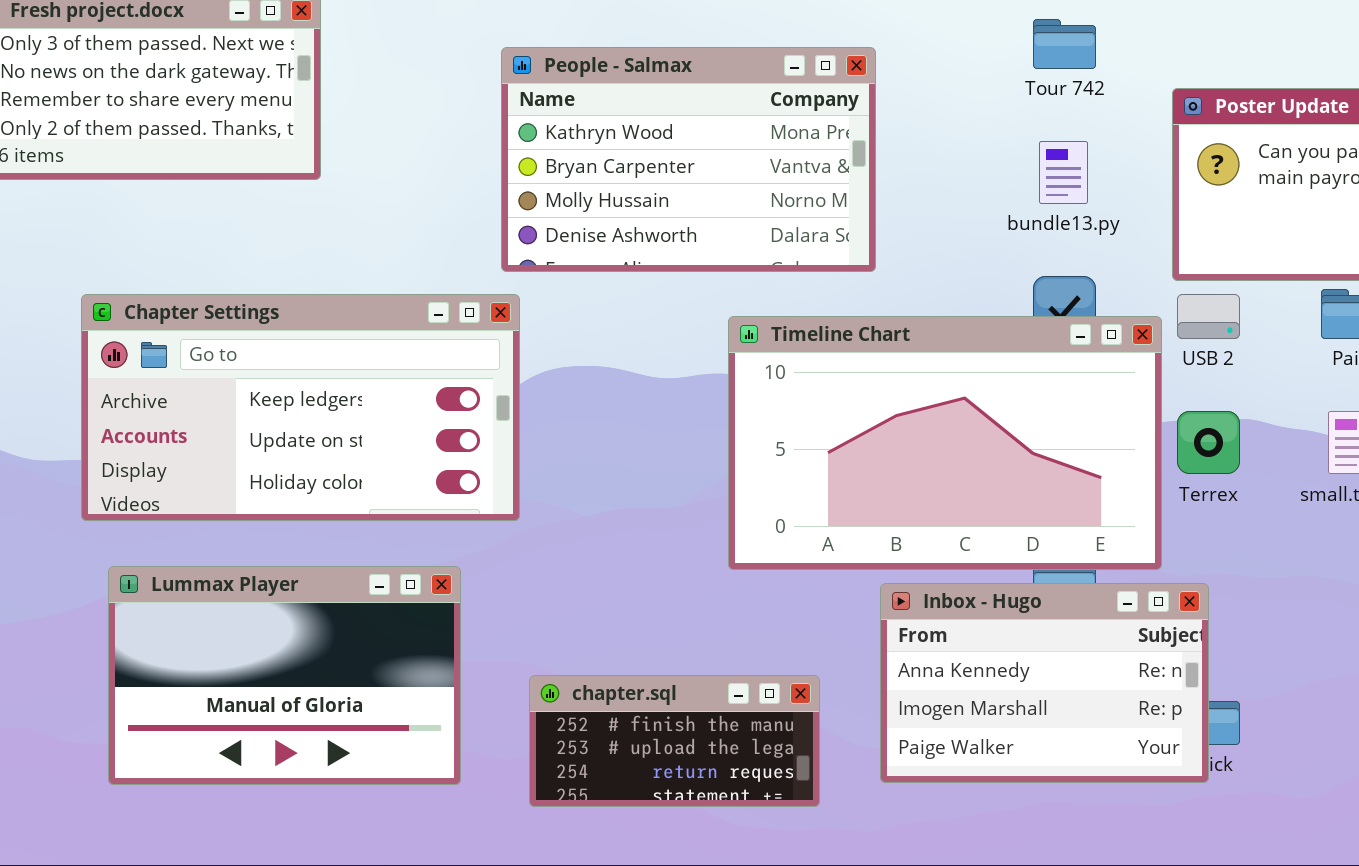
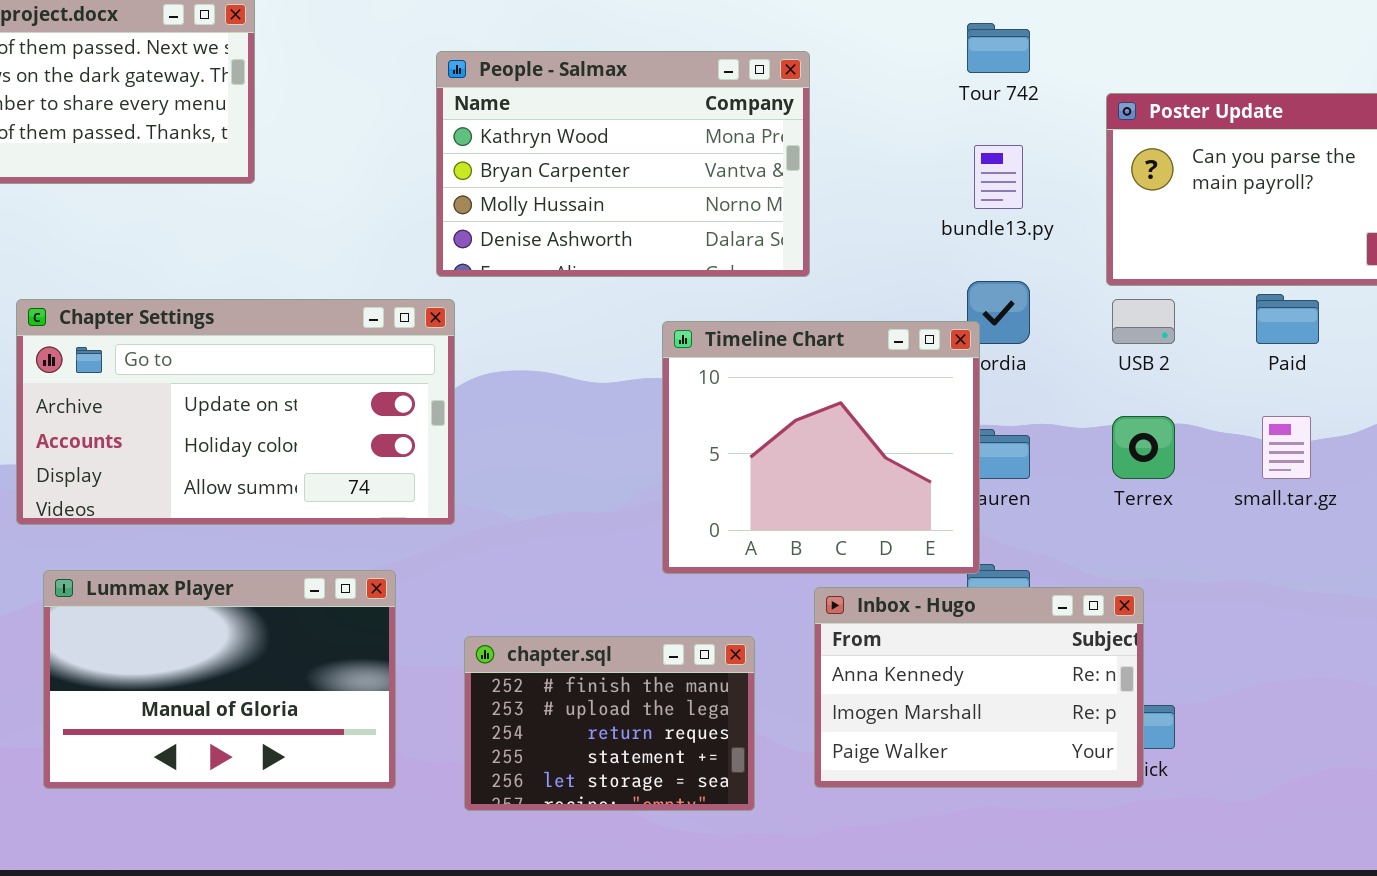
Chapter Settings: [81,294,520,521] -> [16,299,455,525], scrolled down 1 row
Timeline Chart: [728,316,1162,570] -> [662,321,980,574], resized
chapter.sql: [529,675,820,807] -> [464,636,755,811], resized

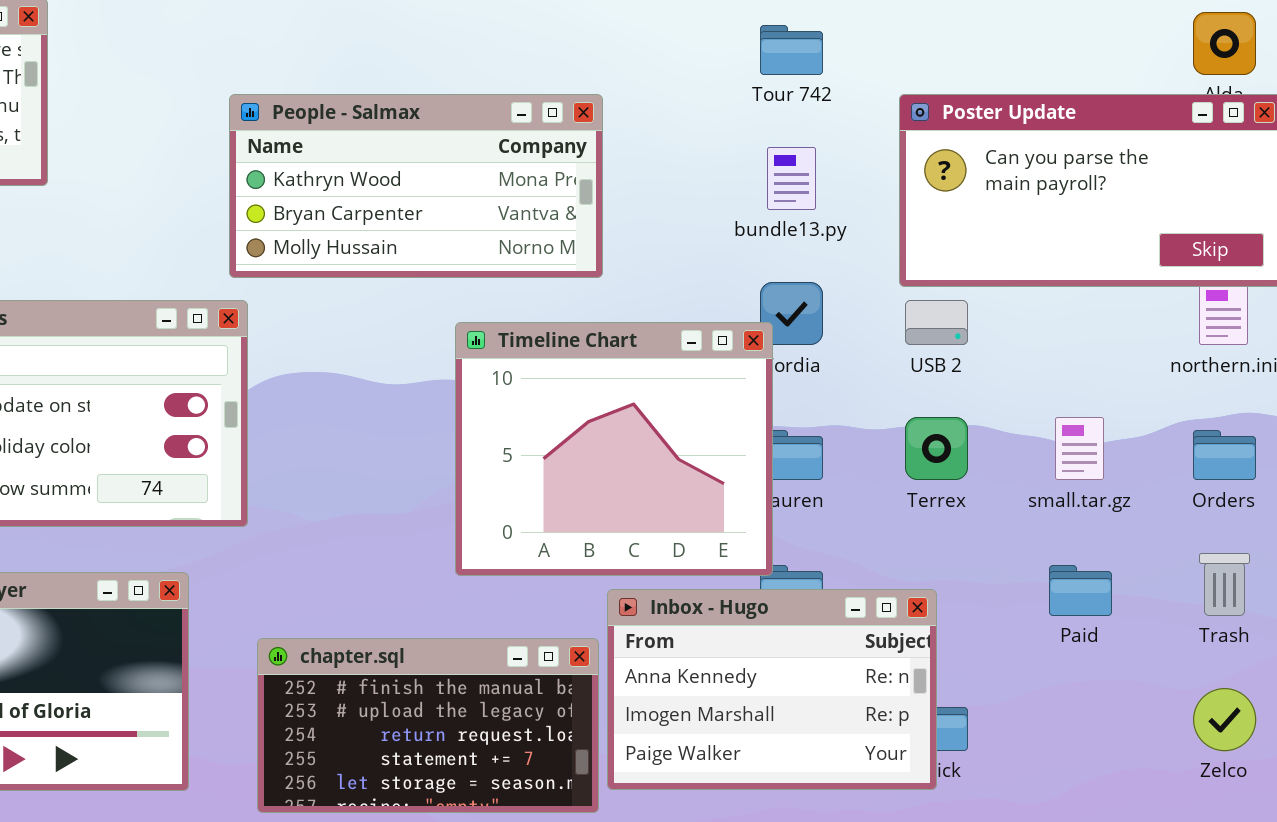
People - Salmax: [436,51,810,277] -> [229,94,603,278], resized
Paid: [1256,294,1319,344] -> [1049,565,1112,616], moved
chapter.sql: [464,636,755,811] -> [257,638,599,813], resized

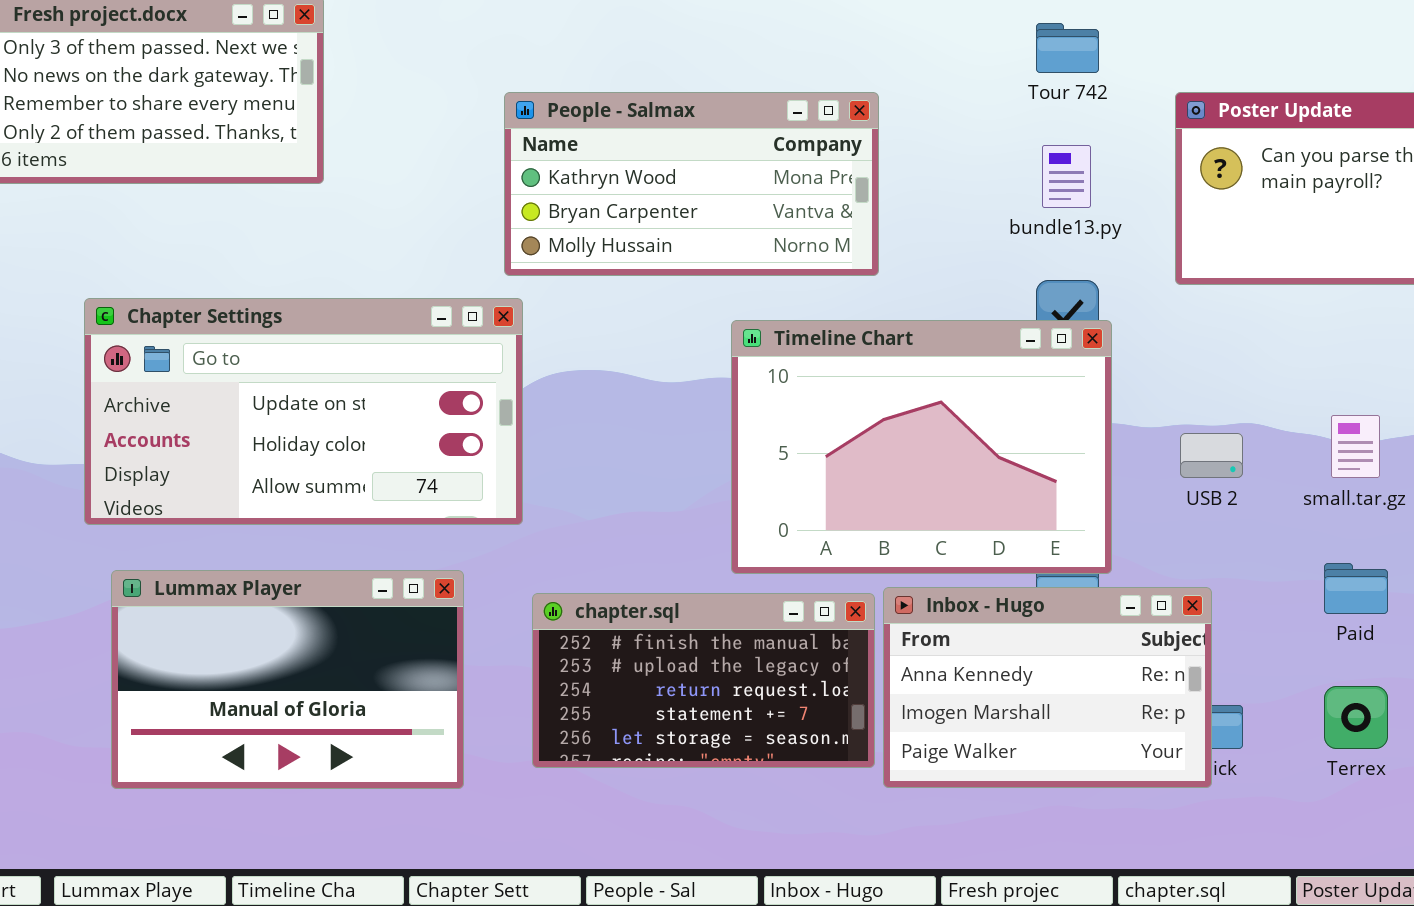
USB 2: [905,300,968,345] -> [1180,433,1243,478], moved
Timeline Chart: [455,322,773,576] -> [731,320,1112,574], resized
Terrex: [905,417,968,480] -> [1324,686,1388,749], moved
chapter.sql: [257,638,599,813] -> [532,593,875,768], moved

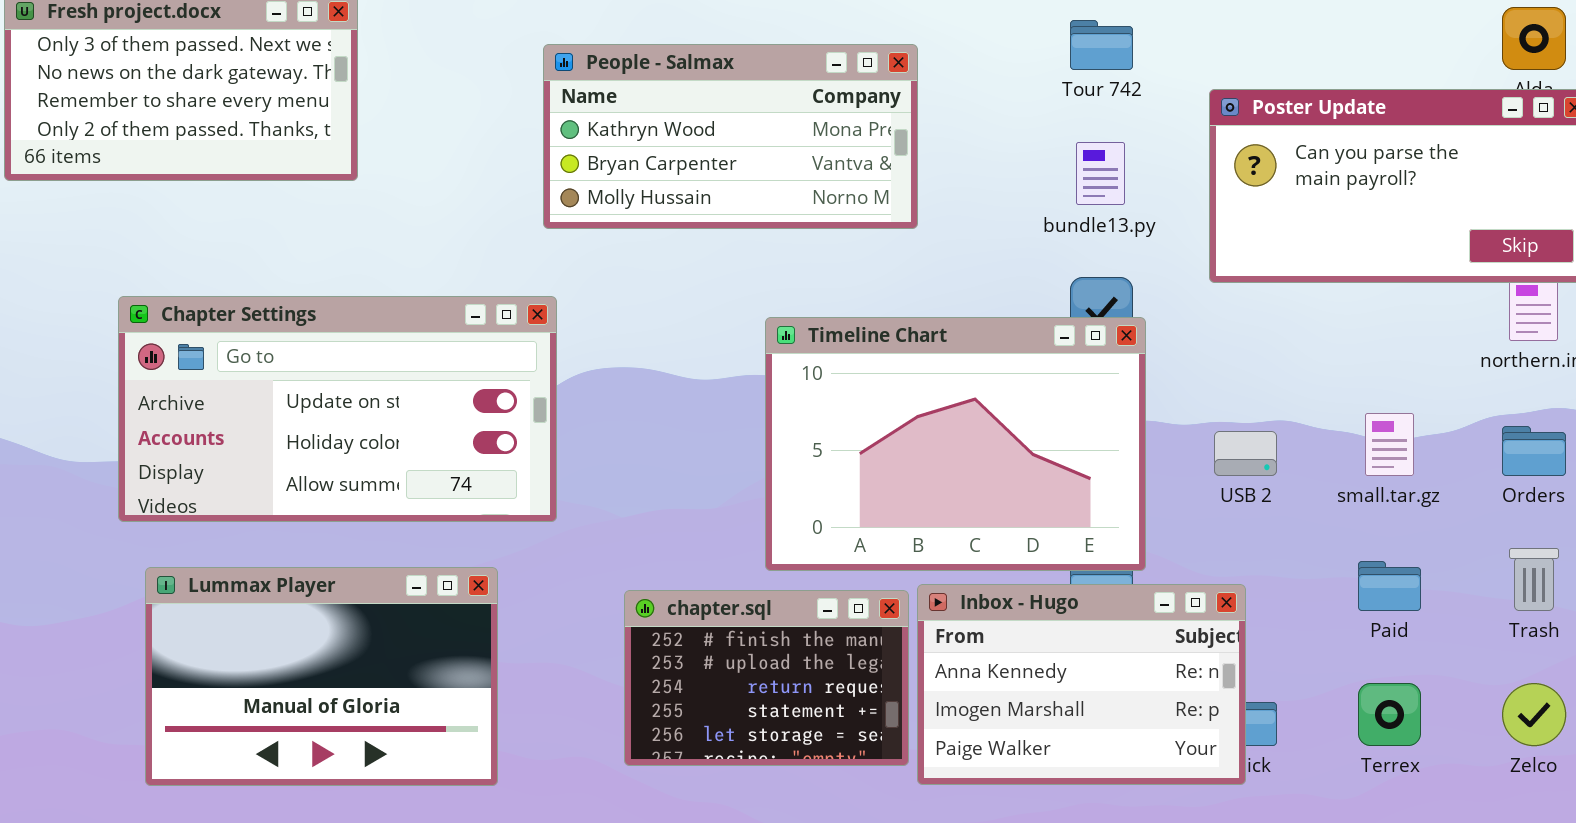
People - Salmax: [504,92,879,276] -> [543,44,918,229], moved
chapter.sql: [532,593,875,768] -> [624,590,909,766], resized

